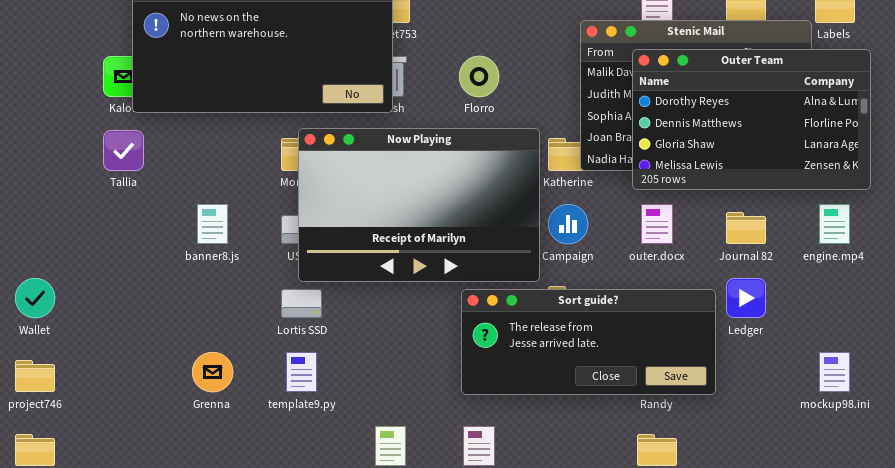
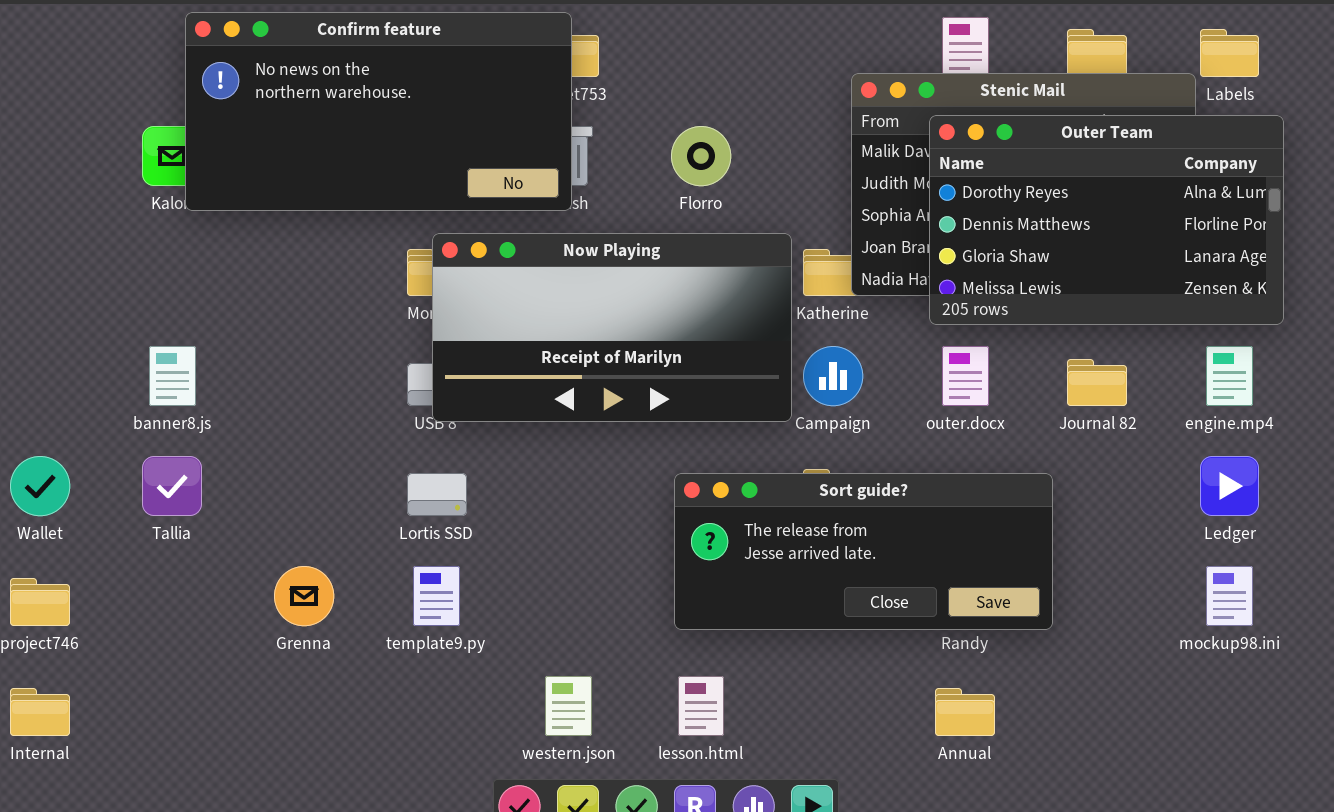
Now Playing: [298,128,540,282] -> [432,233,792,422], resized
Tallia: [103,130,144,171] -> [142,456,202,516], moved
banner8.js: [197,204,228,244] -> [149,346,196,406], moved
Ledger: [726,278,766,318] -> [1200,456,1259,516], moved

